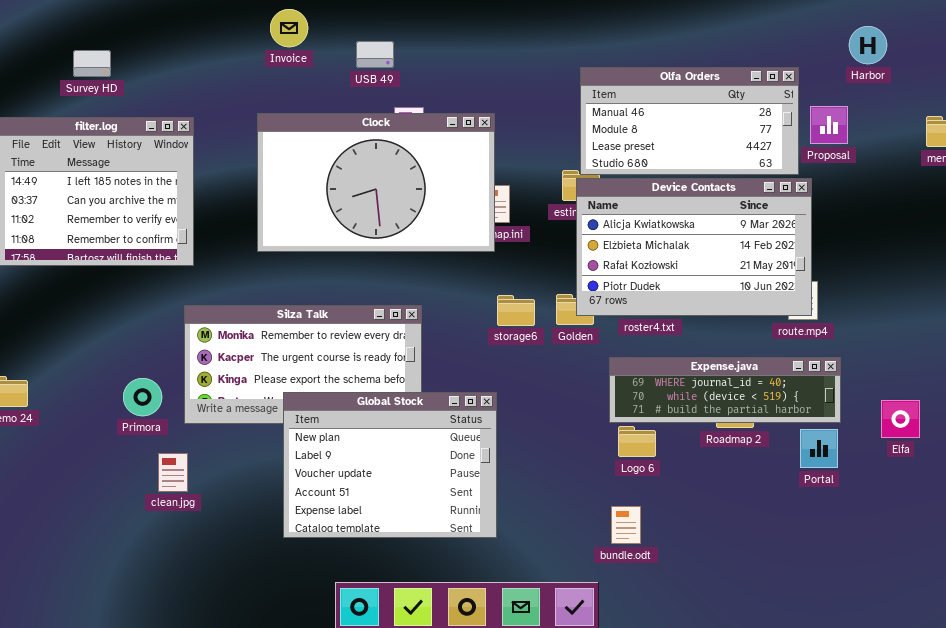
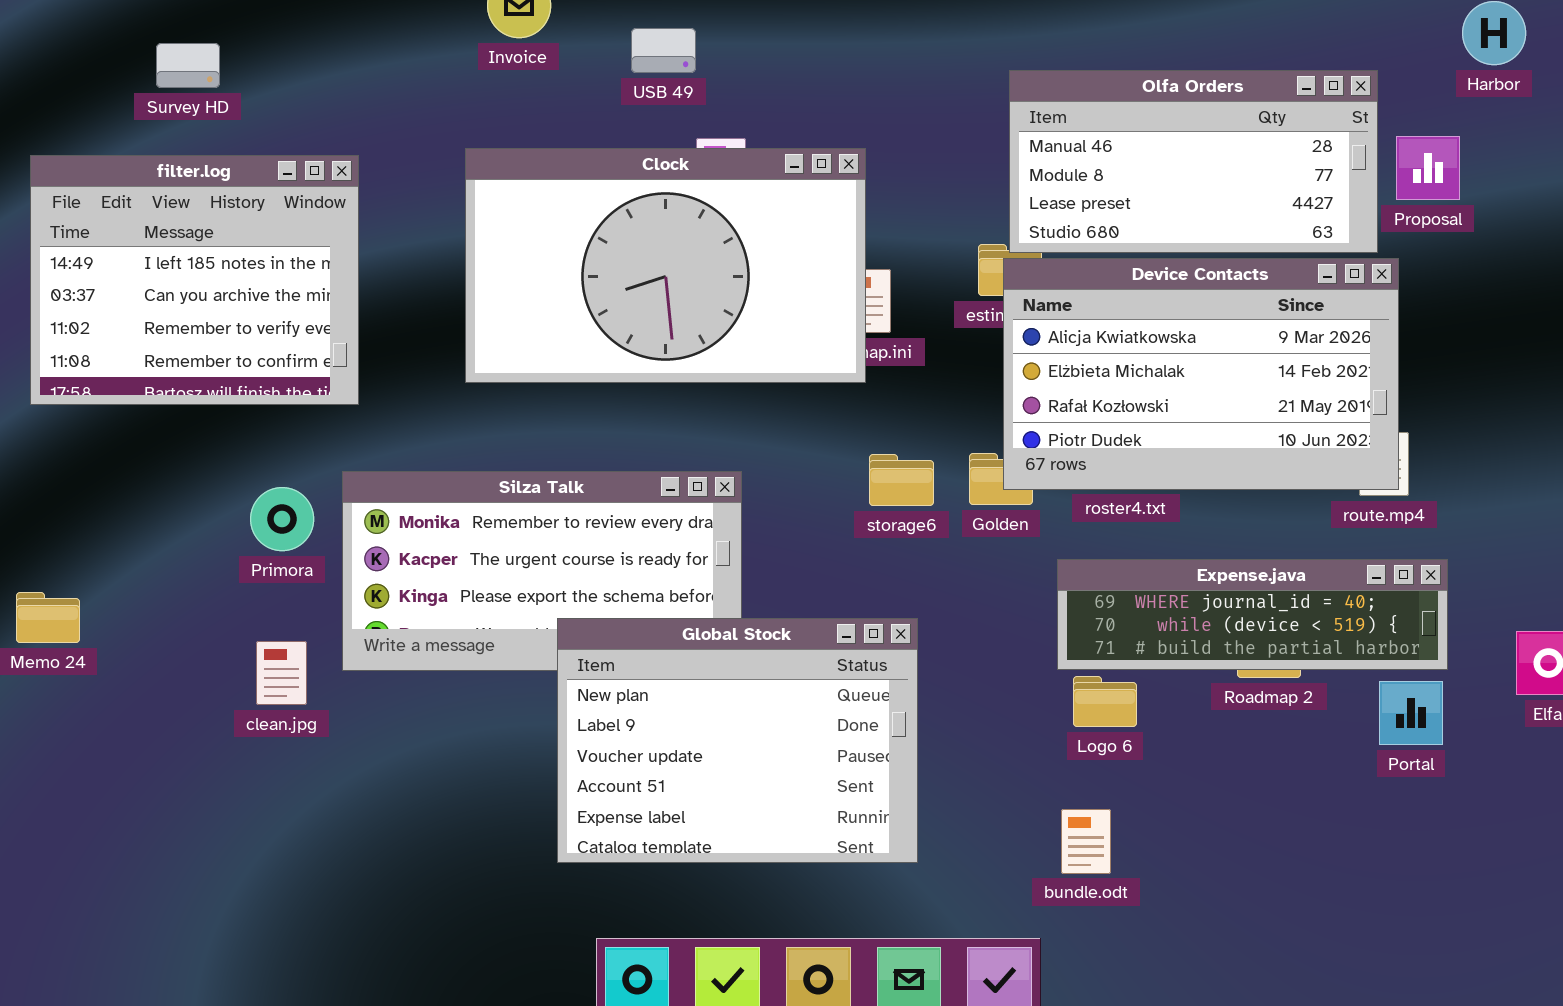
Primora: [123,378,162,416] -> [250,487,314,551], moved
Global Stock: [283,392,497,538] -> [557,618,918,863], moved
clean.jpg: [158,453,188,492] -> [256,641,307,705], moved

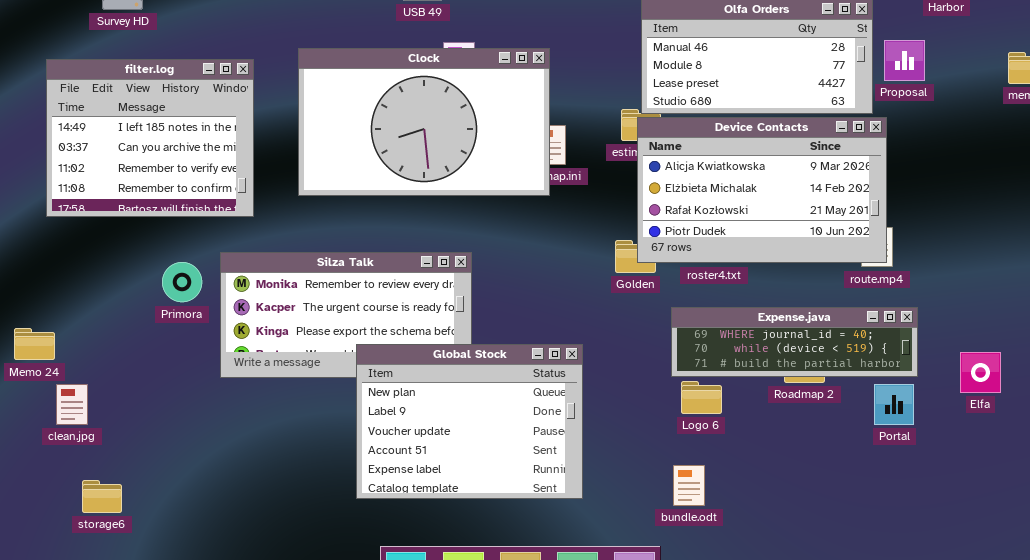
filter.log: [30,155,359,405] -> [46,59,254,217], moved
storage6: [869,454,934,506] -> [82,480,122,513], moved
clean.jpg: [256,641,307,705] -> [56,384,88,425], moved

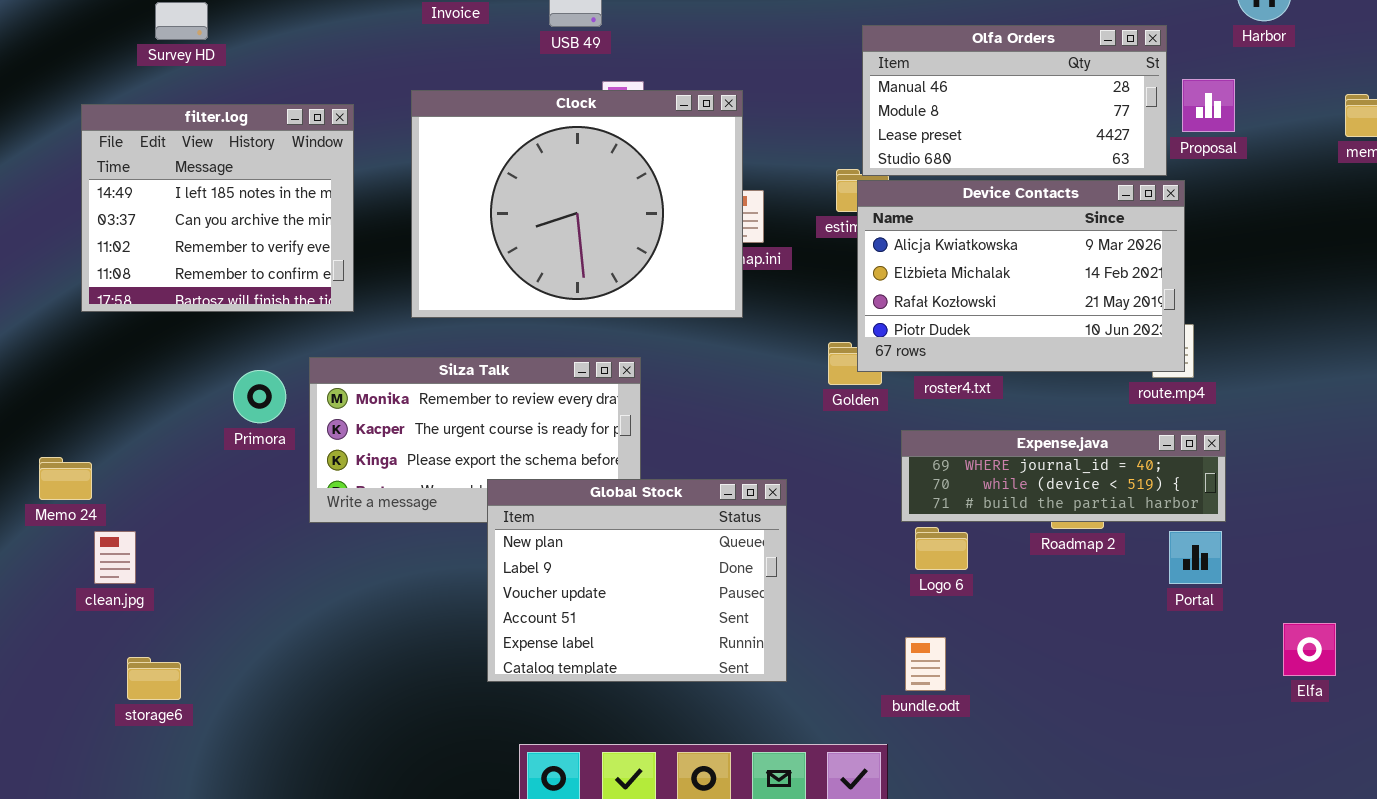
Clock: [298,48,550,196] -> [411,90,743,318], resized
Elfa: [960,352,1001,393] -> [1283,623,1336,676], moved

